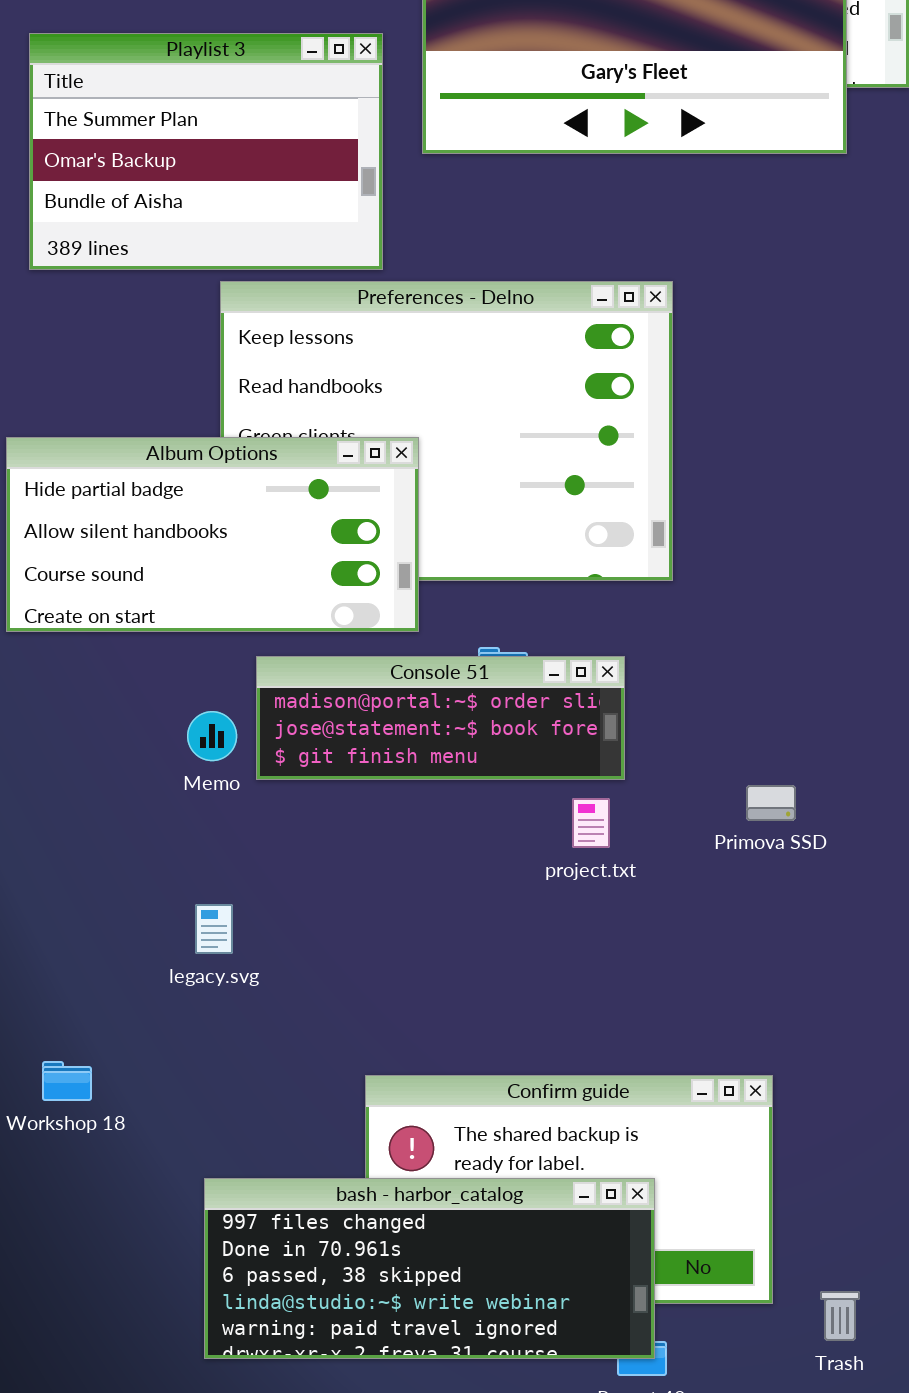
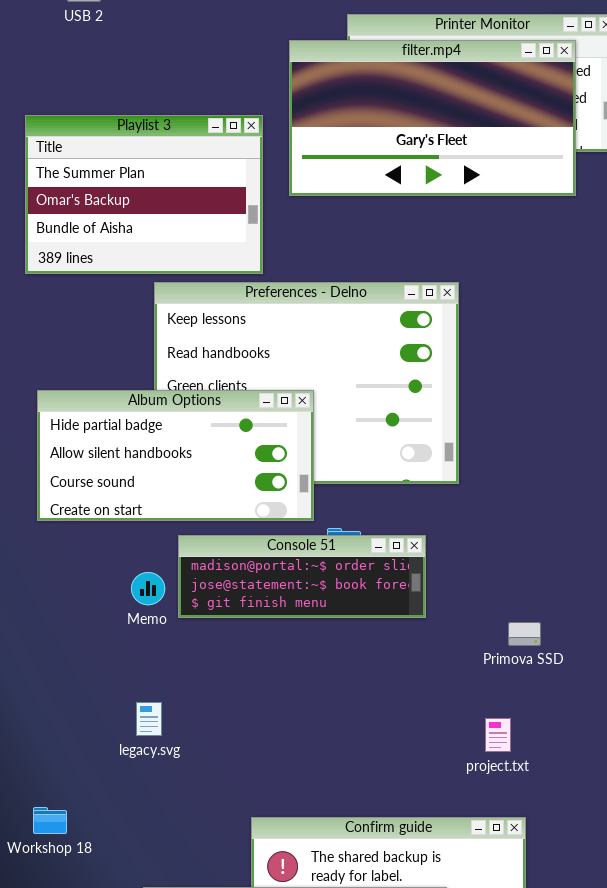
Album Options: [6,437,419,632] -> [37,390,314,521], moved
project.txt: [572,798,610,848] -> [485,718,511,752], moved

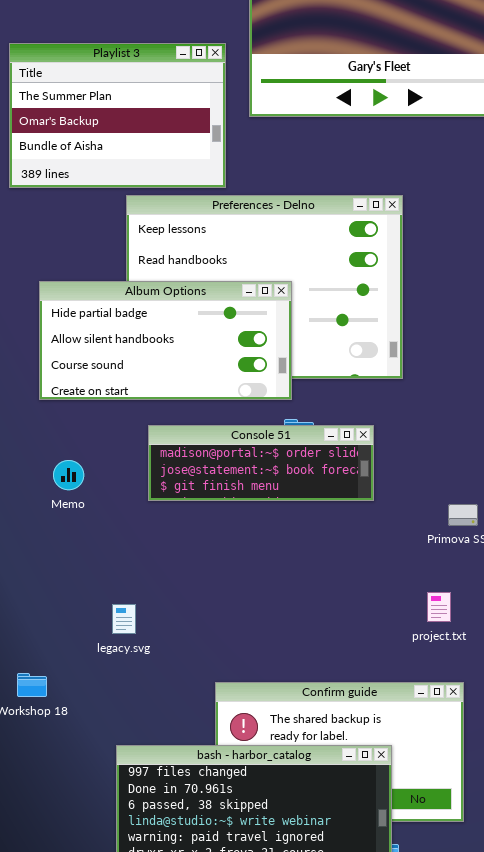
Album Options: [37,390,314,521] -> [39,281,292,400], moved
Memo: [131,572,165,605] -> [53,460,84,490], moved
legacy.svg: [136,702,162,736] -> [112,604,136,634], moved

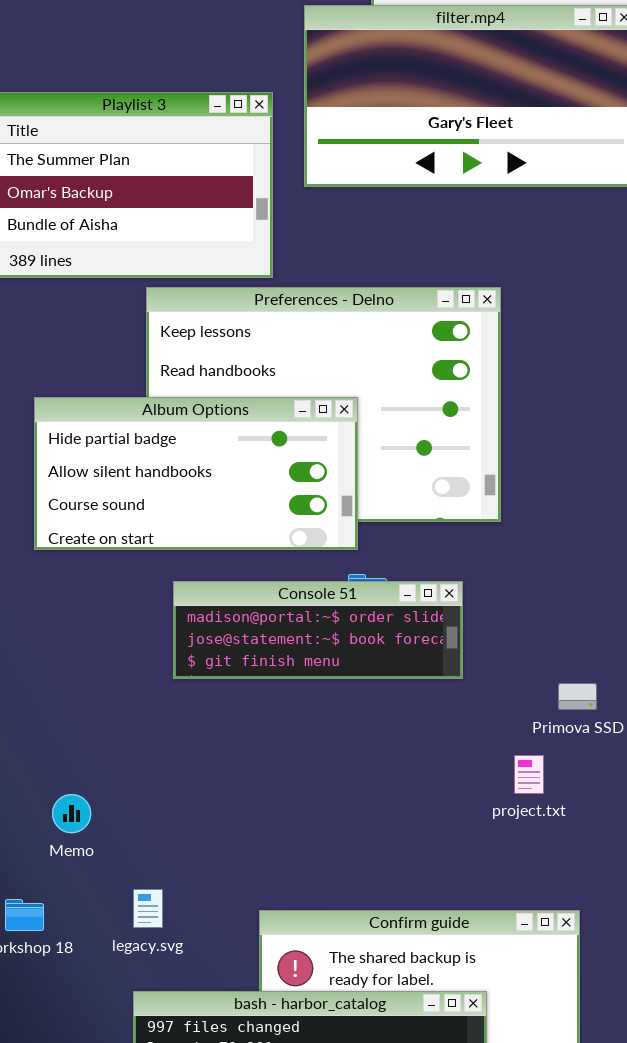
Memo: [53,460,84,490] -> [52,794,91,833], moved
project.txt: [427,592,451,622] -> [514,755,544,794], moved
legacy.svg: [112,604,136,634] -> [133,889,163,928], moved

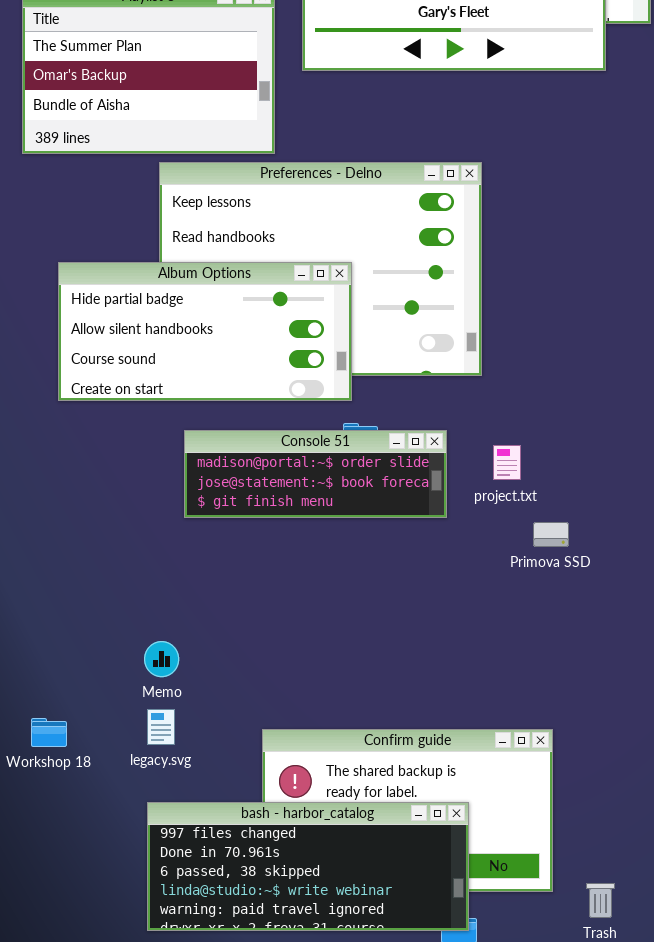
project.txt: [514,755,544,794] -> [493,445,521,480], moved
Memo: [52,794,91,833] -> [144,641,179,677], moved

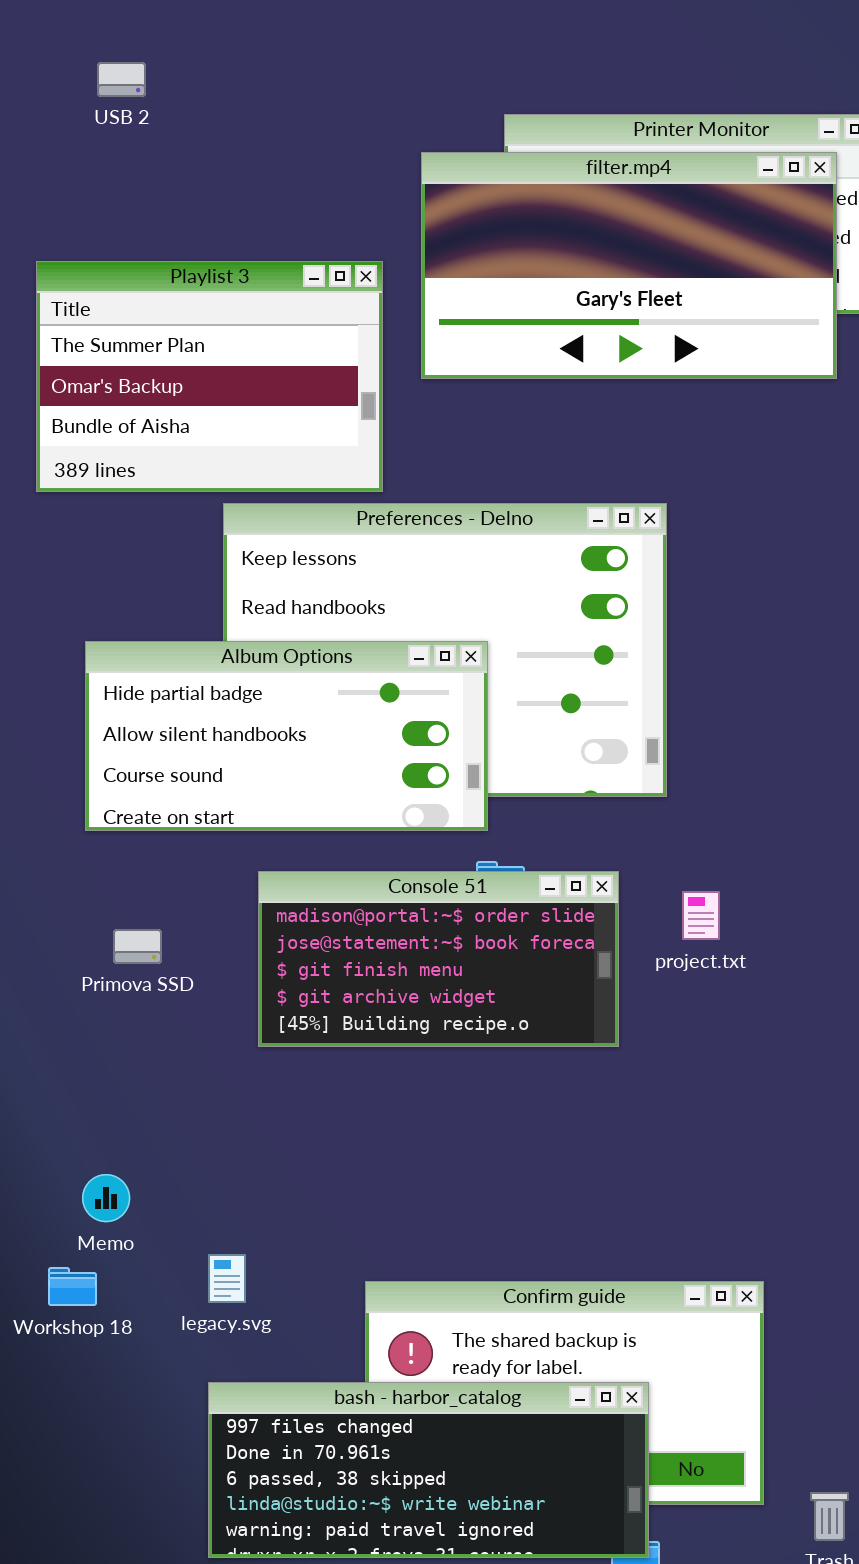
Console 51: [184,430,447,518] -> [258,871,619,1047], resized
Primova SSD: [533,522,569,547] -> [113,929,162,964], moved
Memo: [144,641,179,677] -> [82,1174,130,1222], moved

